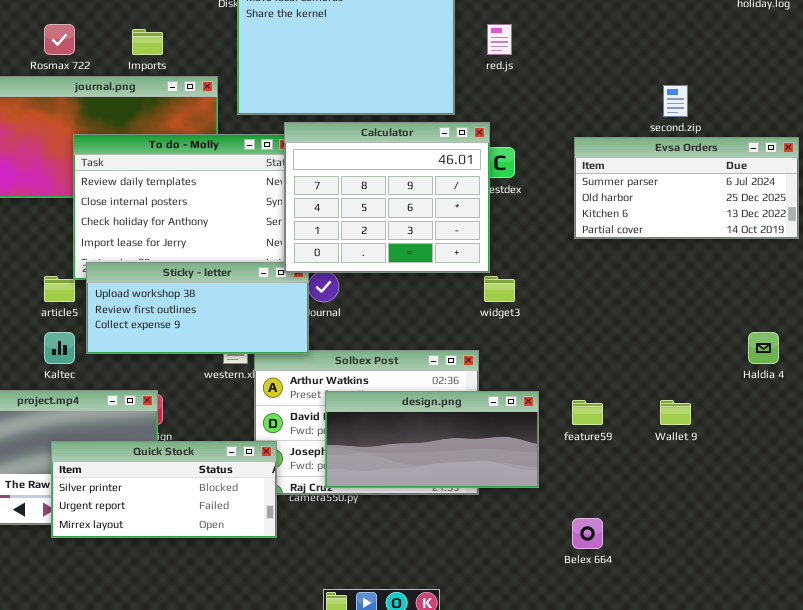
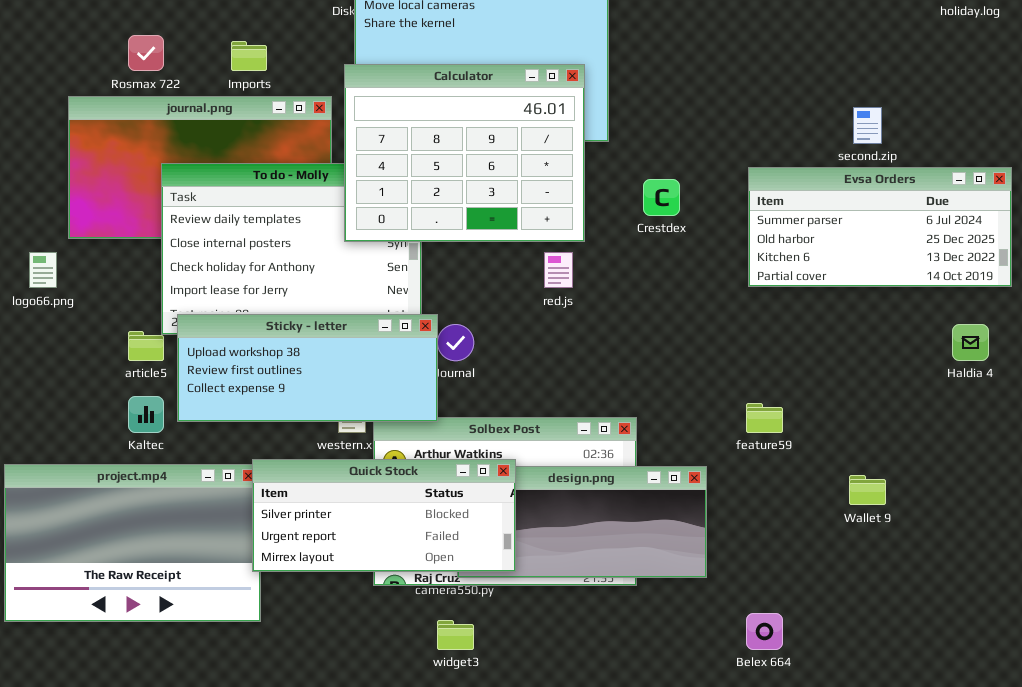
red.js: [487,24,512,55] -> [544,252,573,288], moved
Calculator: [284,122,490,273] -> [344,64,585,242], moved
widget3: [484,276,515,302] -> [437,620,474,650], moved
Haldia 4: [748,332,779,364] -> [952,324,989,361], moved
feature59: [572,400,603,425] -> [746,403,783,433], moved
Quick Stock: [51,441,277,538] -> [252,459,516,572], moved

